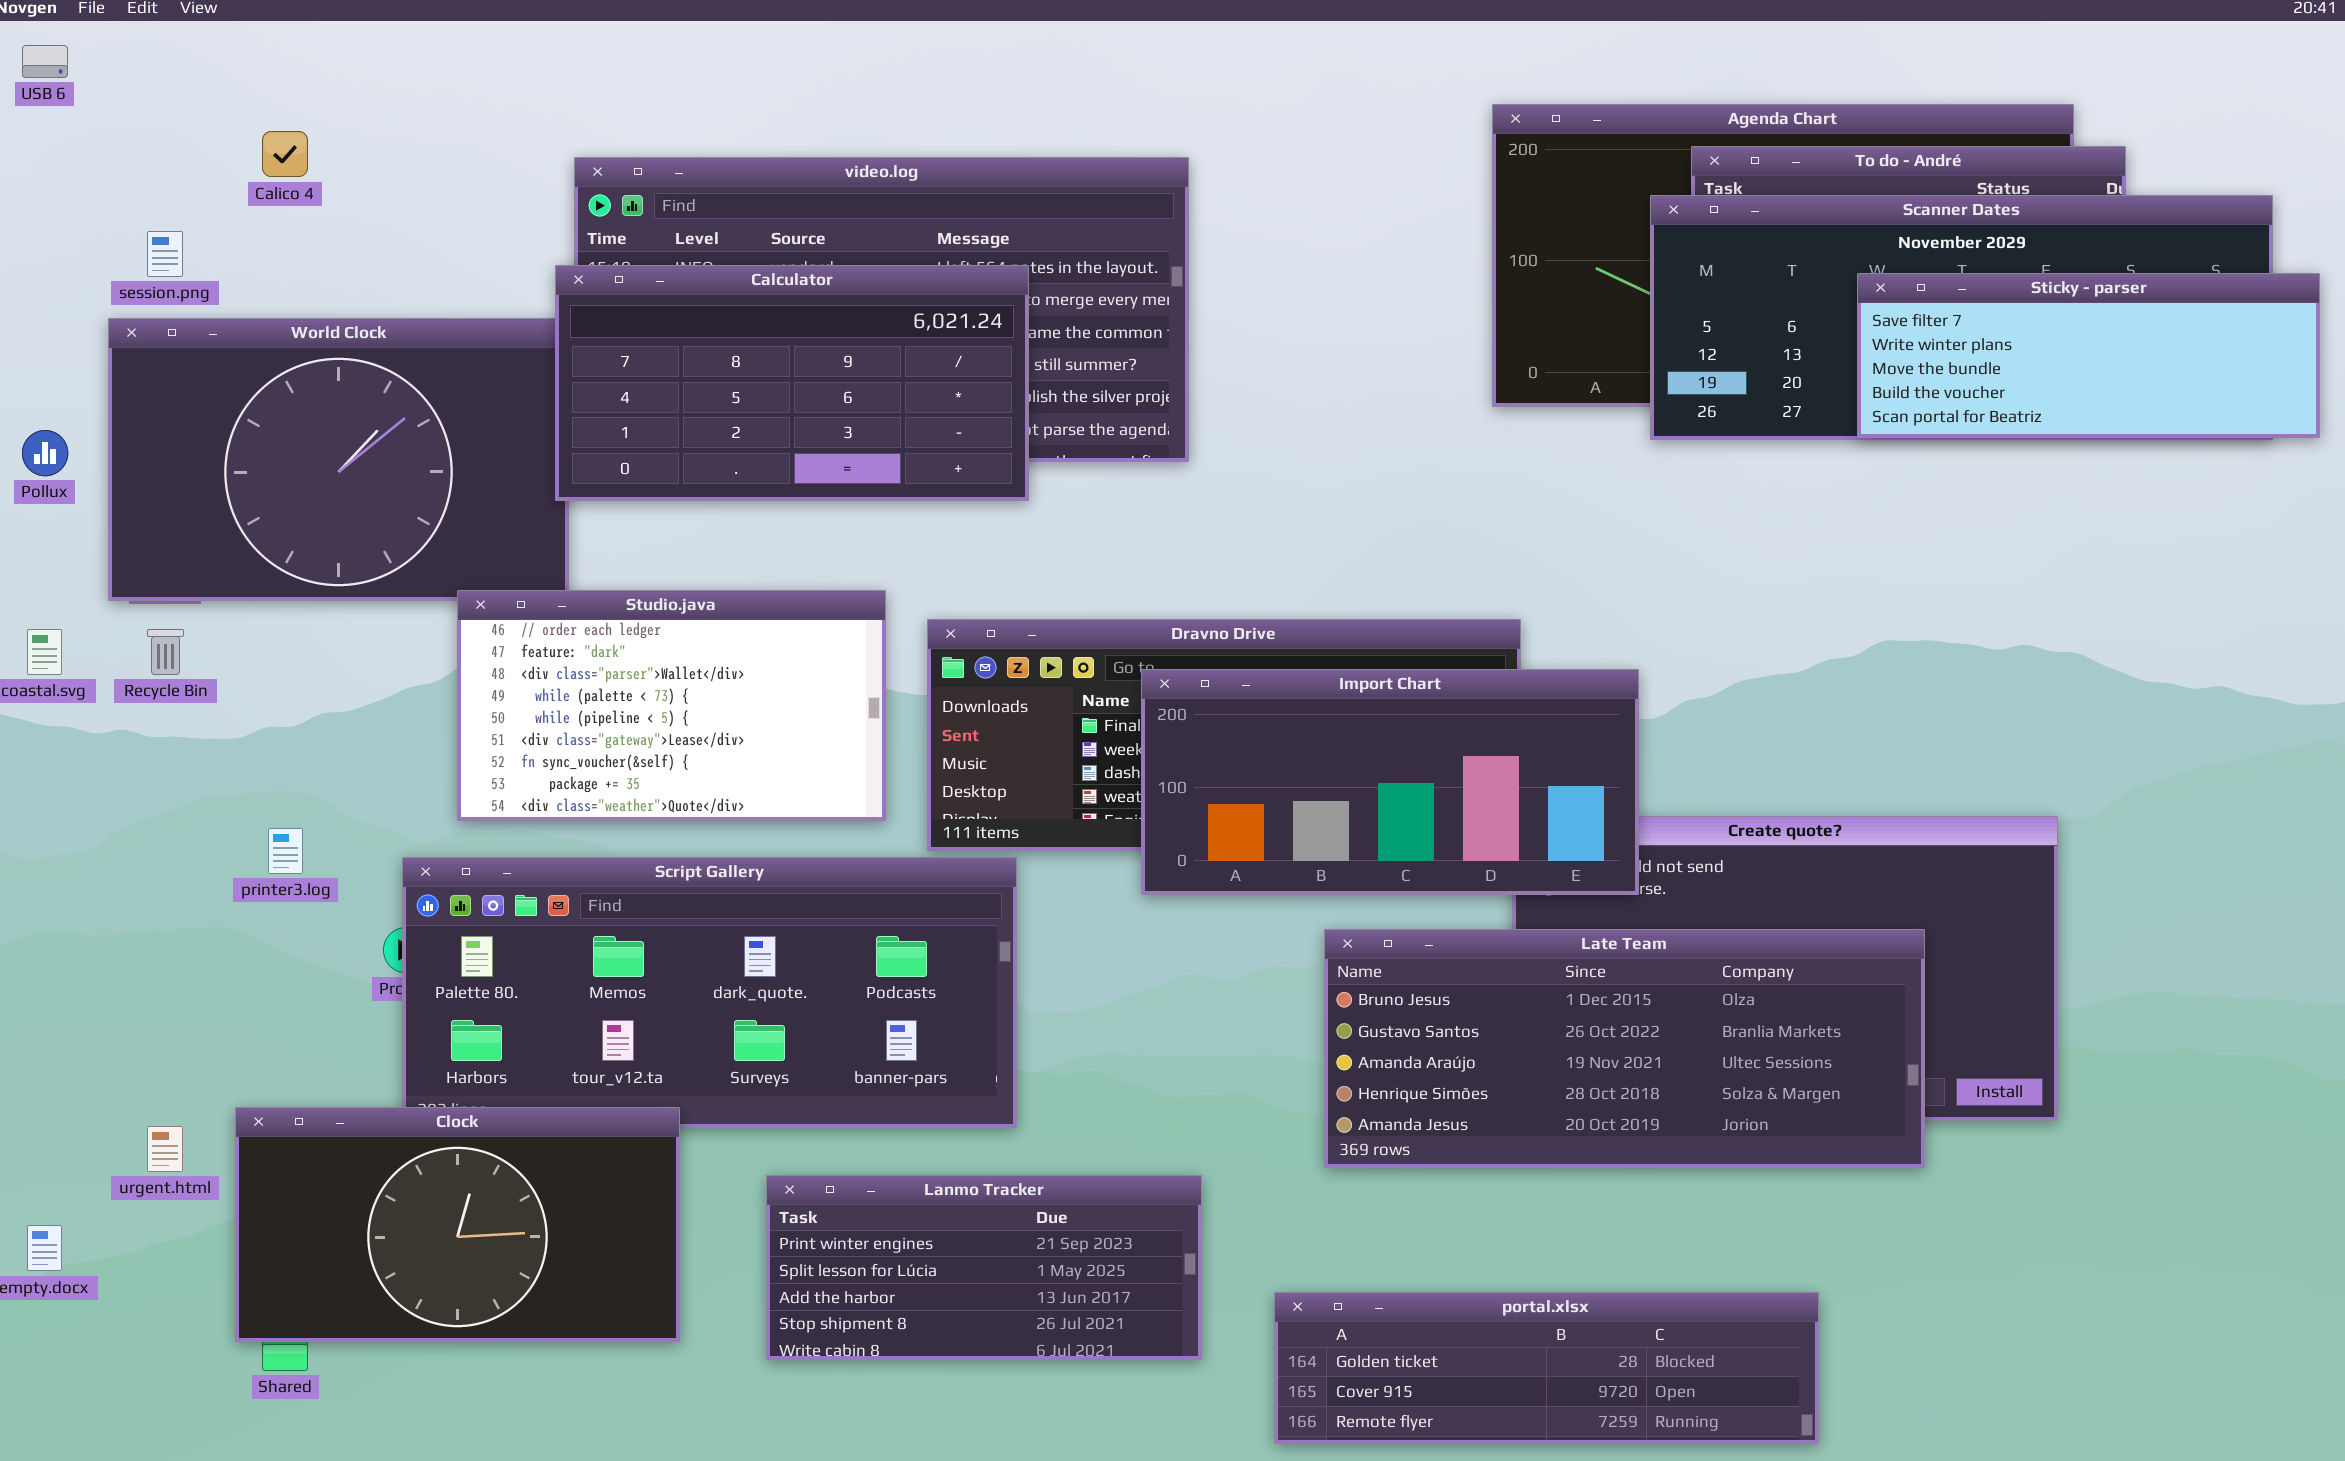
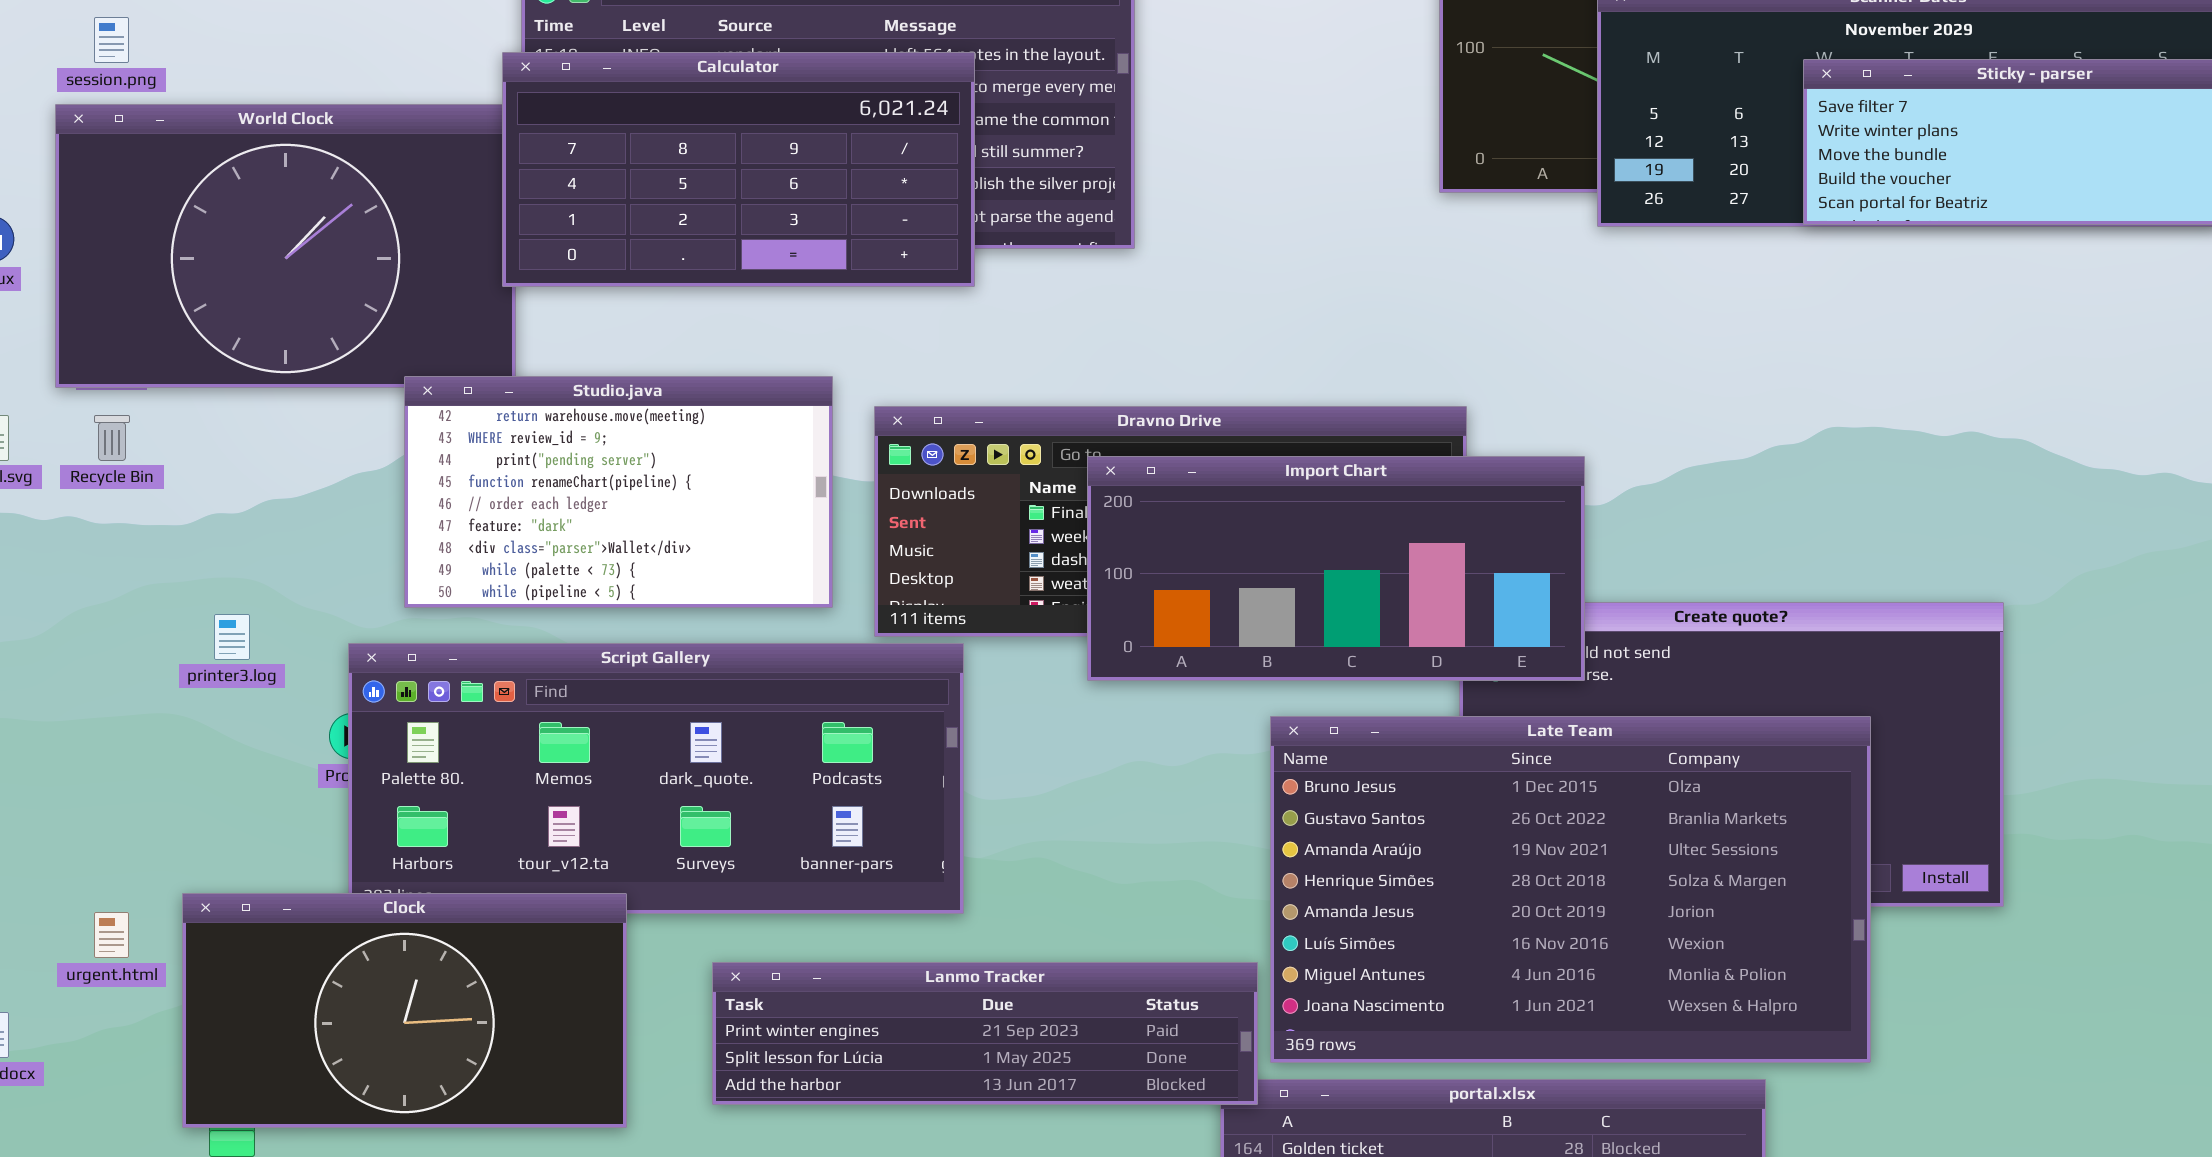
Studio.java: [457,590,886,821] -> [404,376,833,608], scrolled up 4 rows
Late Team: [1324,929,1925,1168] -> [1270,716,1871,1063], resized
Lanmo Tracker: [766,1175,1202,1360] -> [712,962,1258,1105], resized

